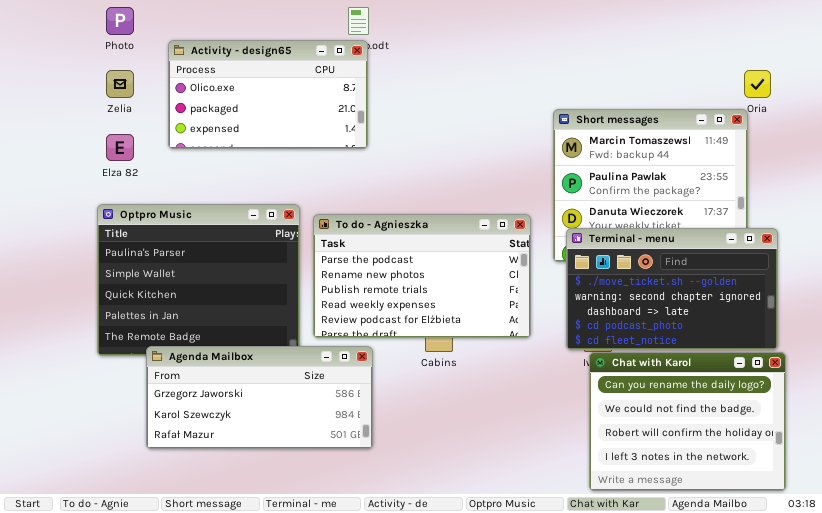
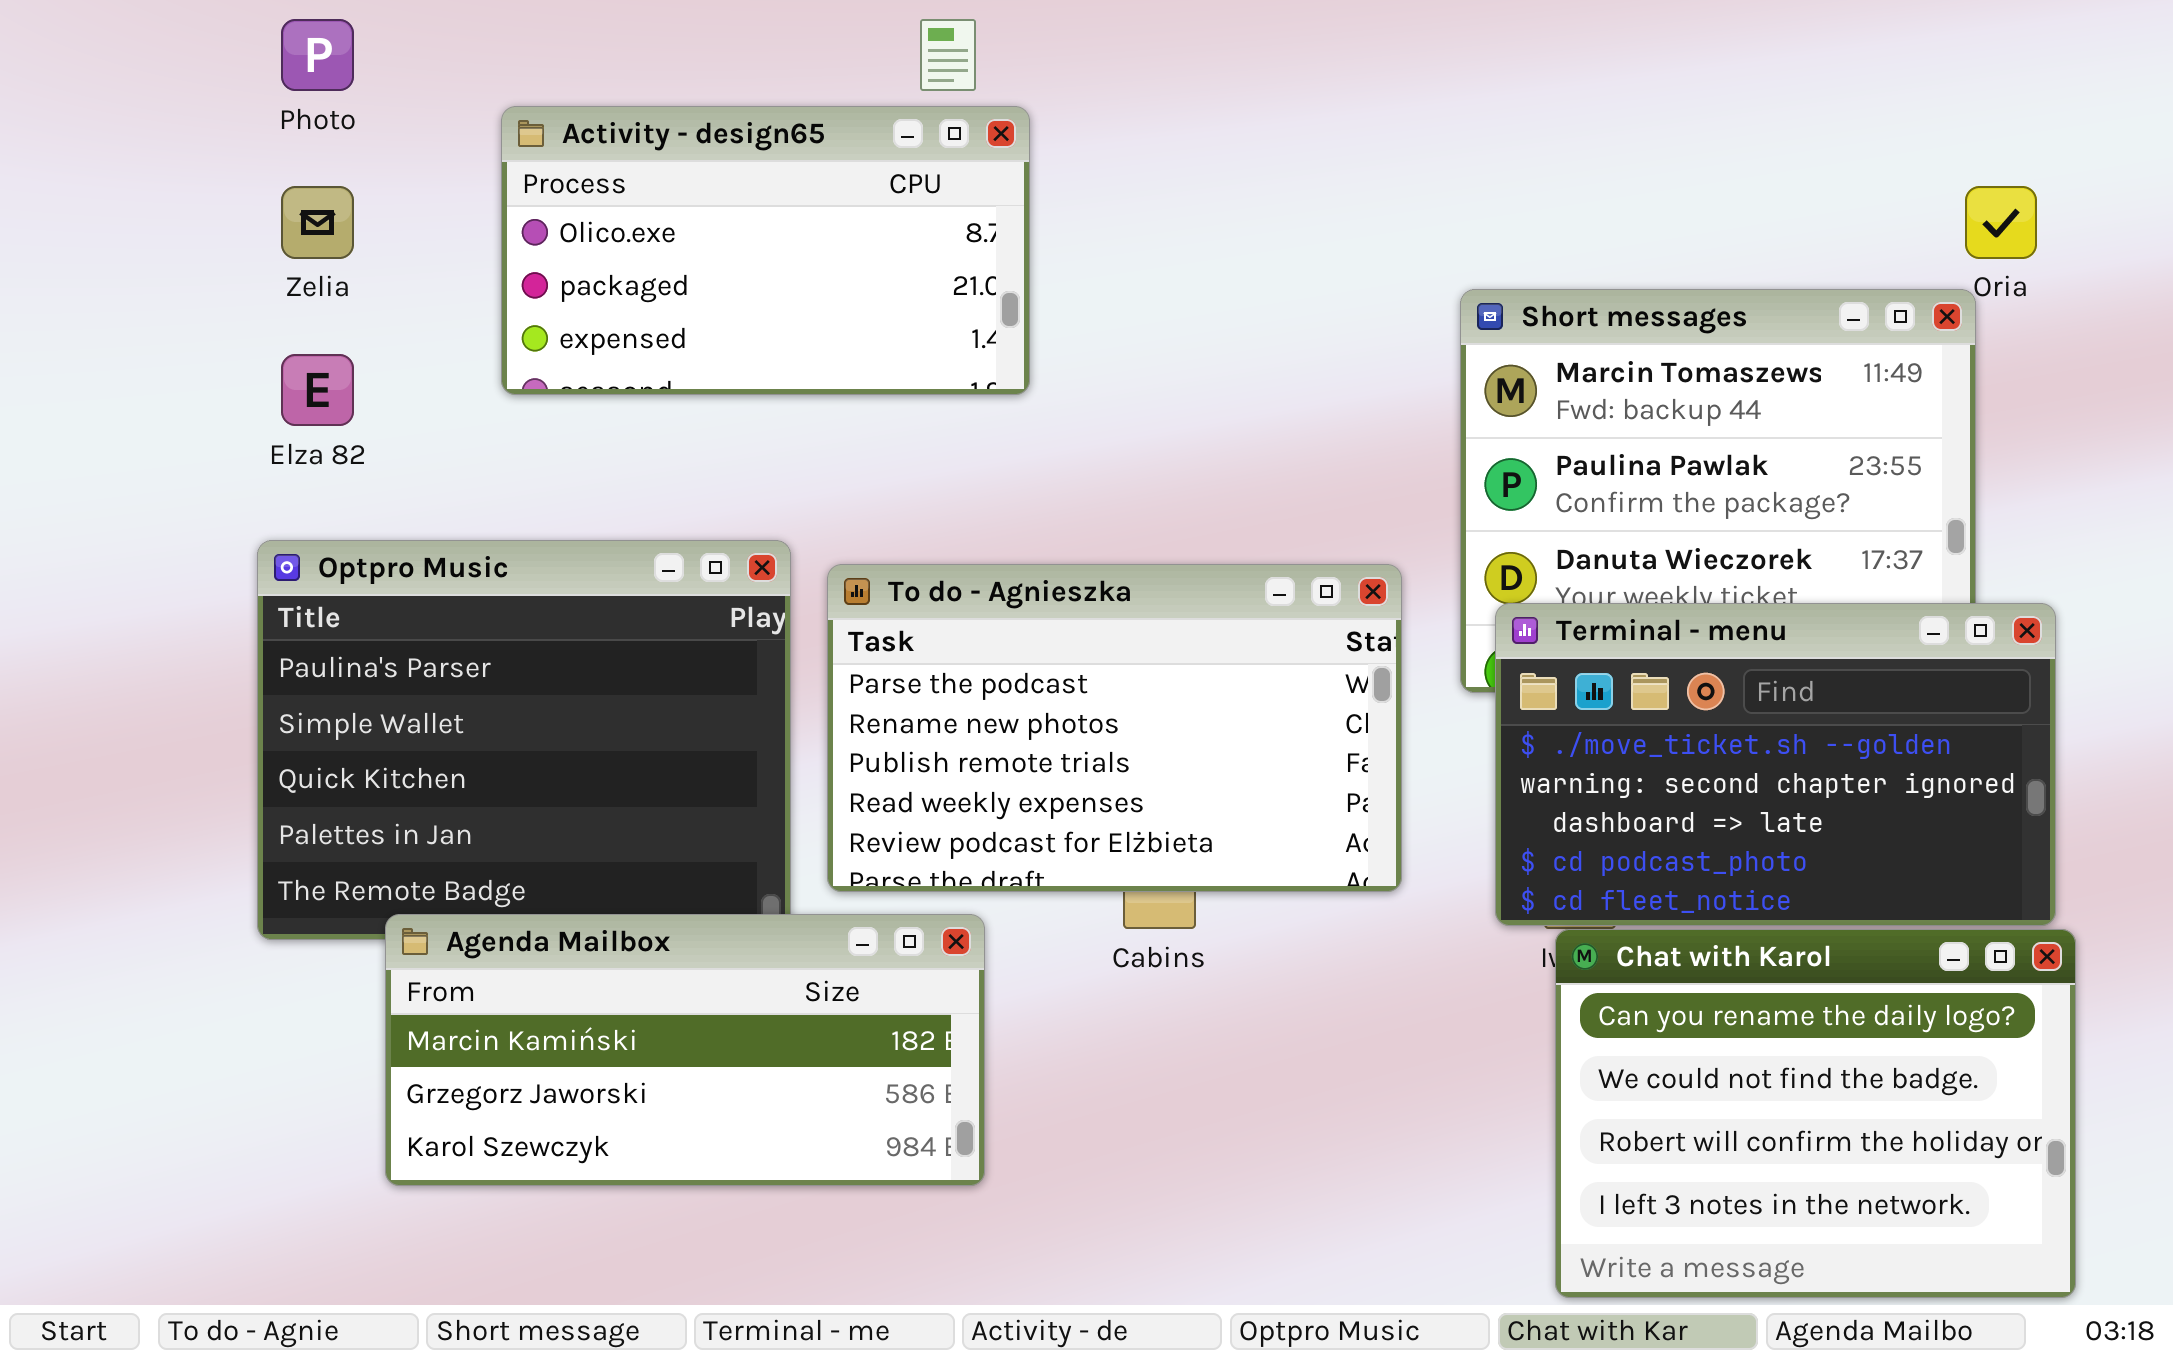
Activity - design65: [168,40,368,149] -> [501,106,1030,395], moved
Agenda Mailbox: [146,346,373,449] -> [385,914,985,1186], scrolled up 1 row

